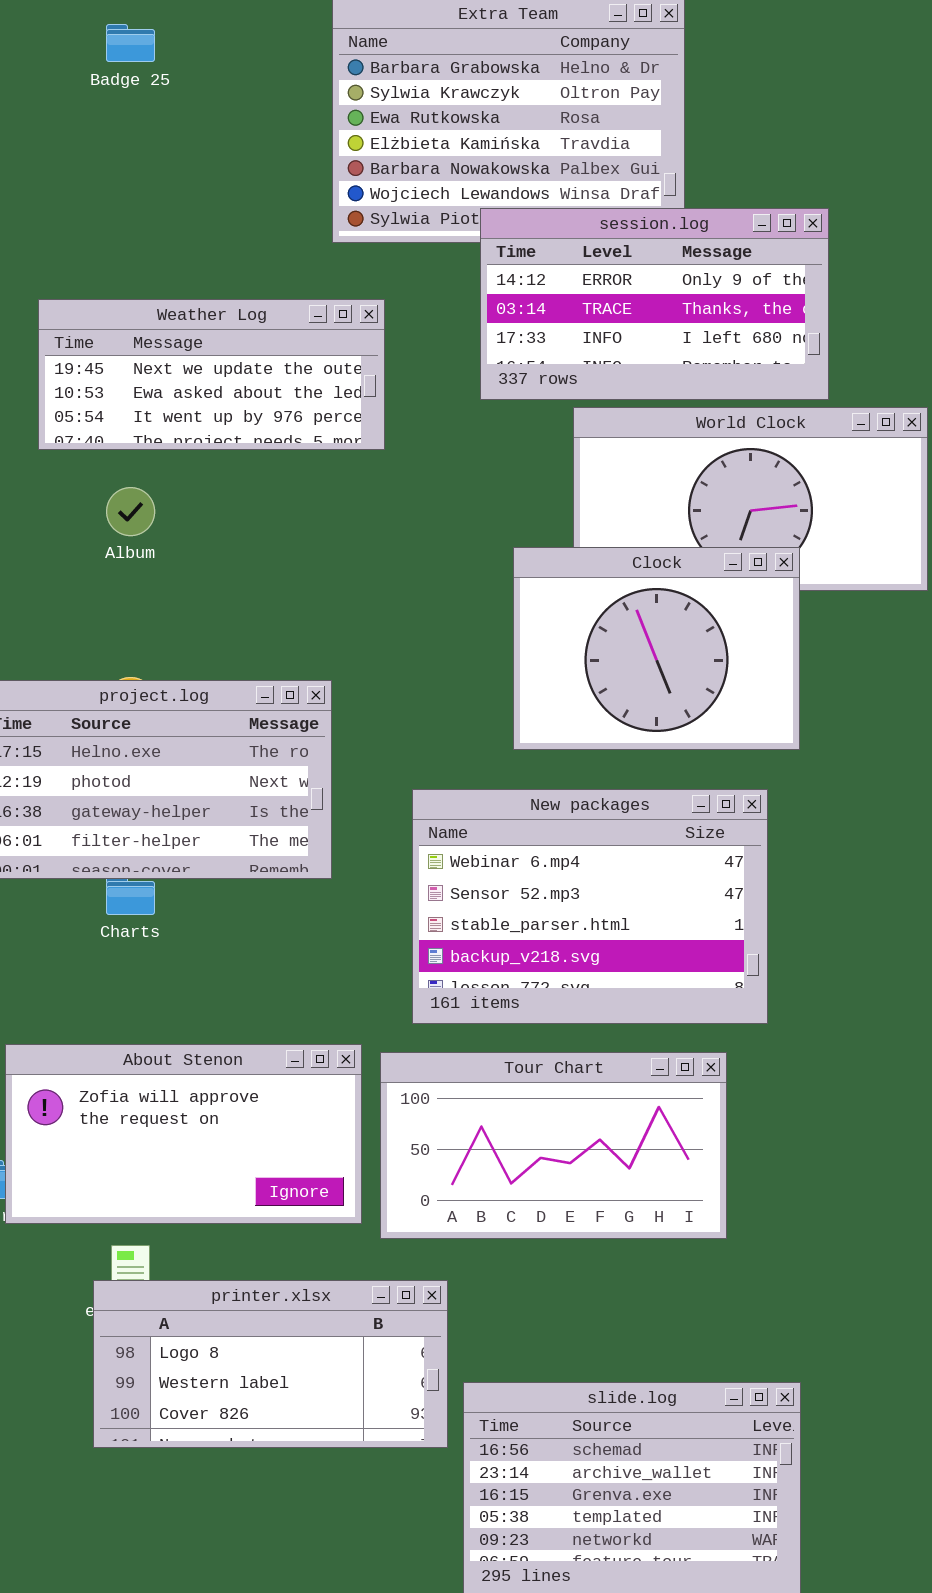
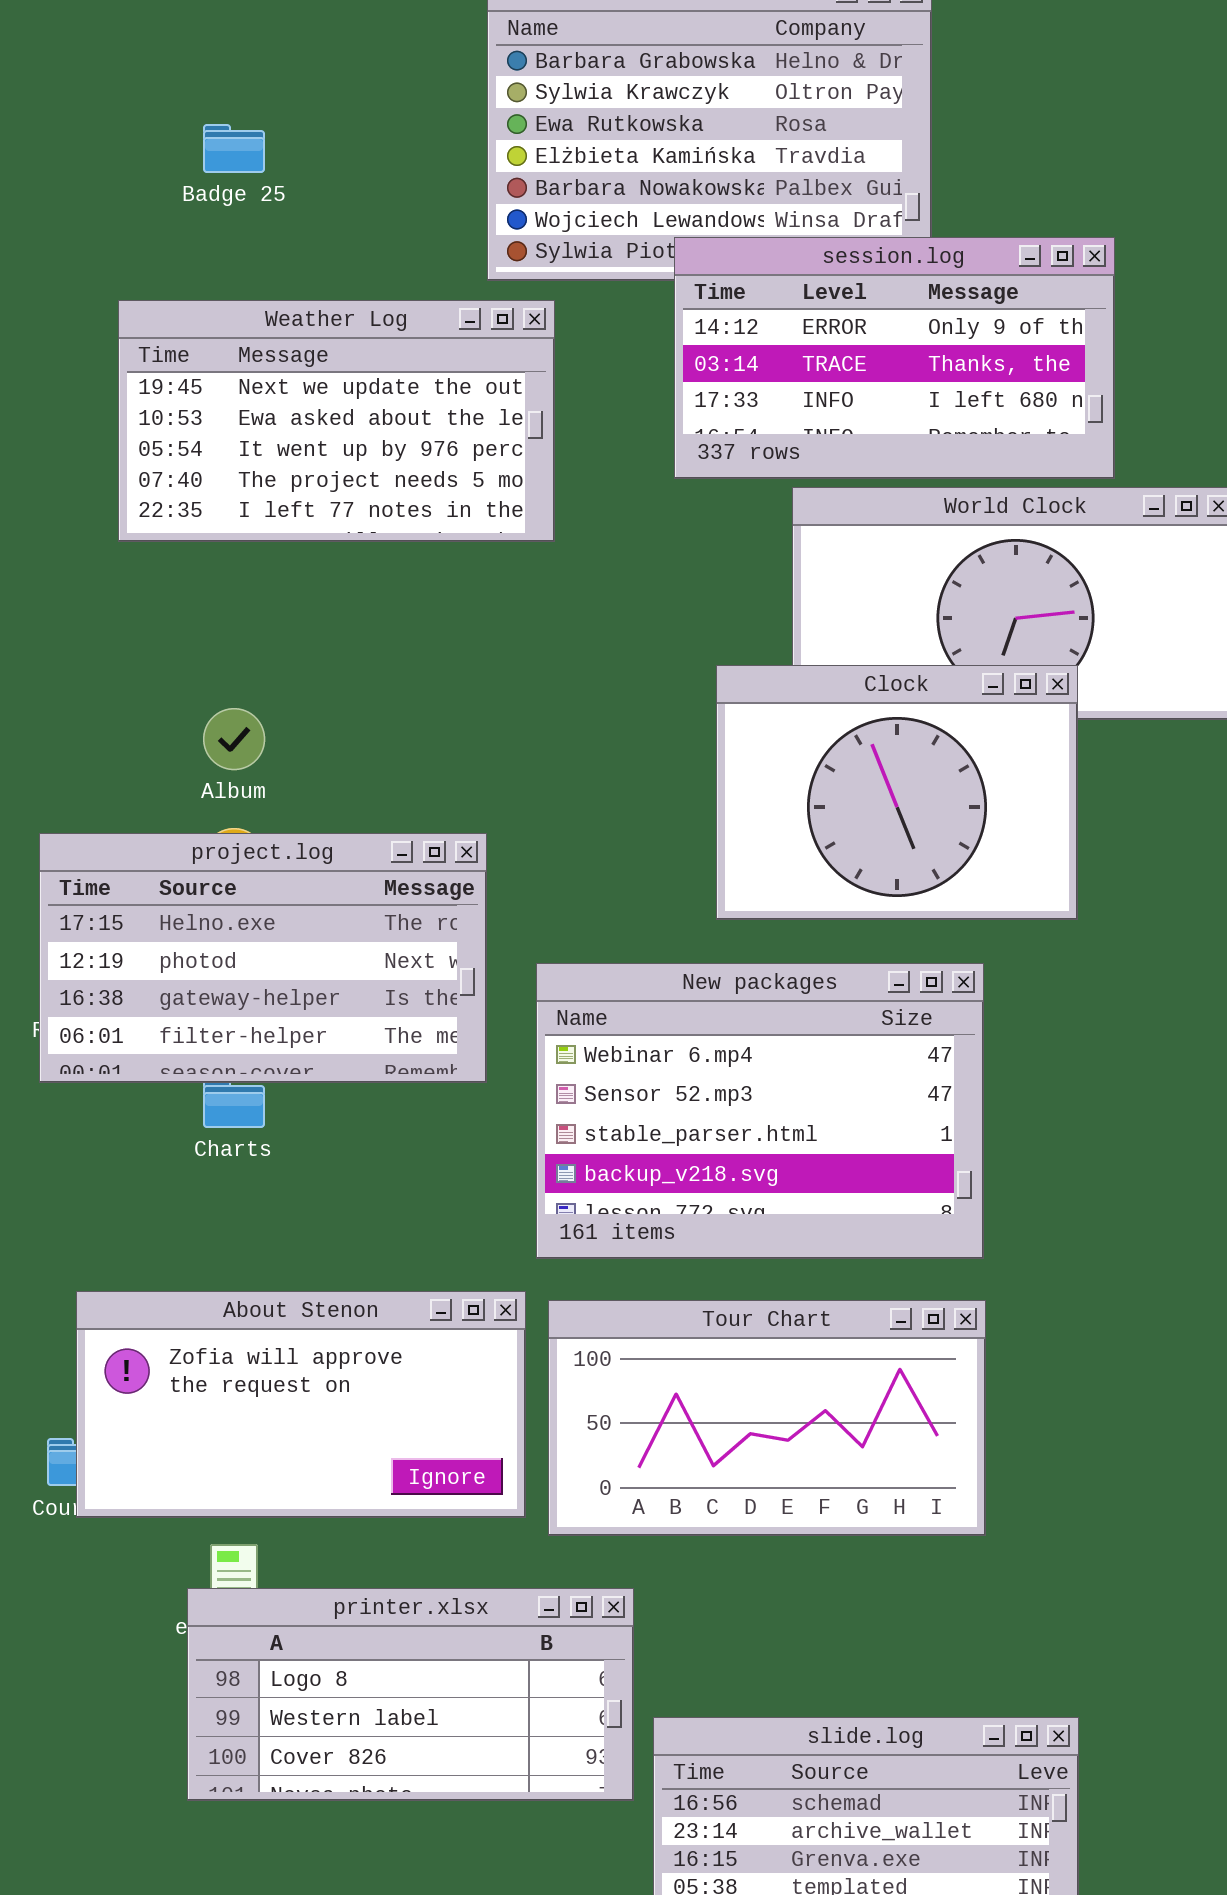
Badge 25: [106,24,155,62] -> [203,124,265,173], moved
Weather Log: [38,299,385,450] -> [118,300,555,542], resized
Album: [106,487,155,536] -> [203,708,265,770], moved
New packages: [412,789,768,1024] -> [536,963,984,1259], moved

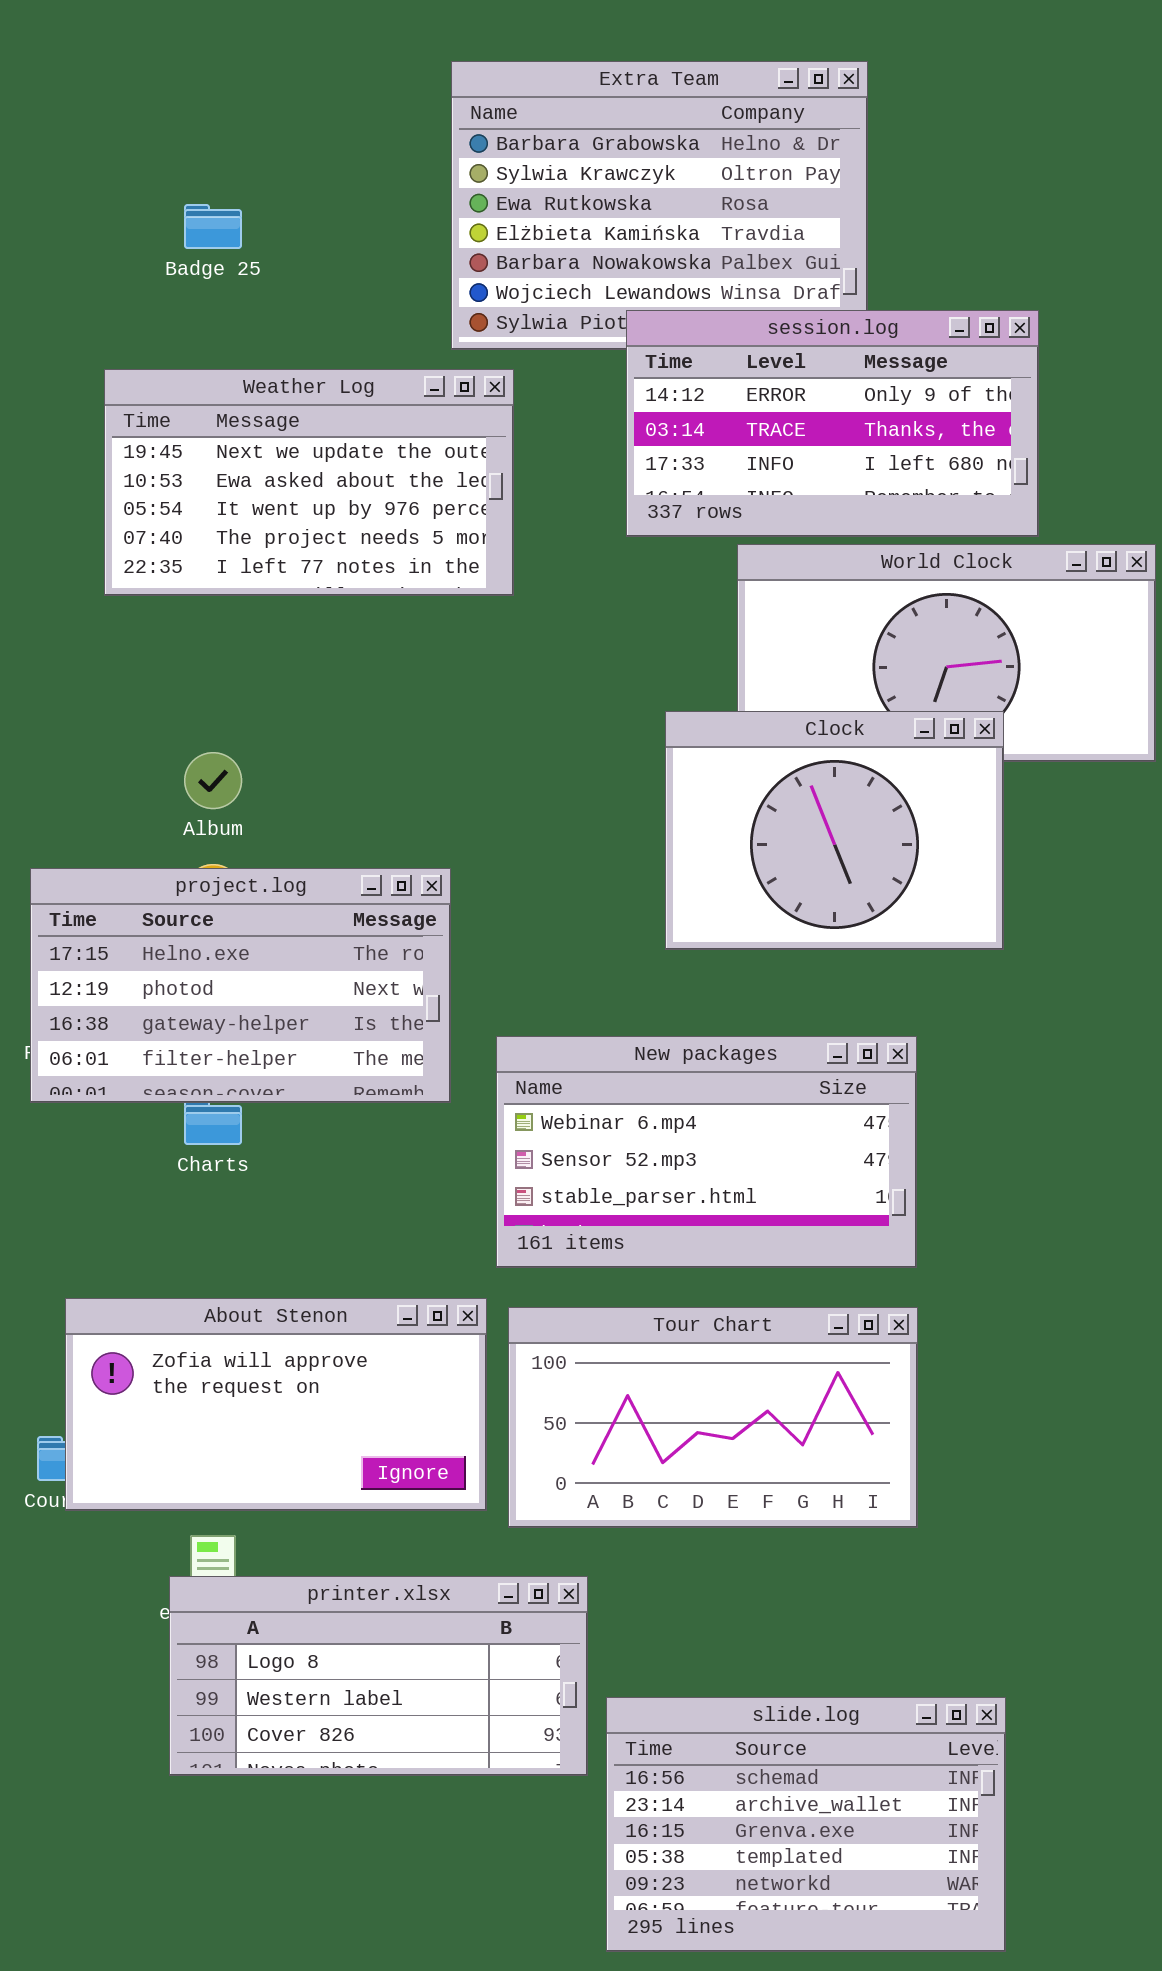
New packages: [536,963,984,1259] -> [496,1036,917,1268], resized

